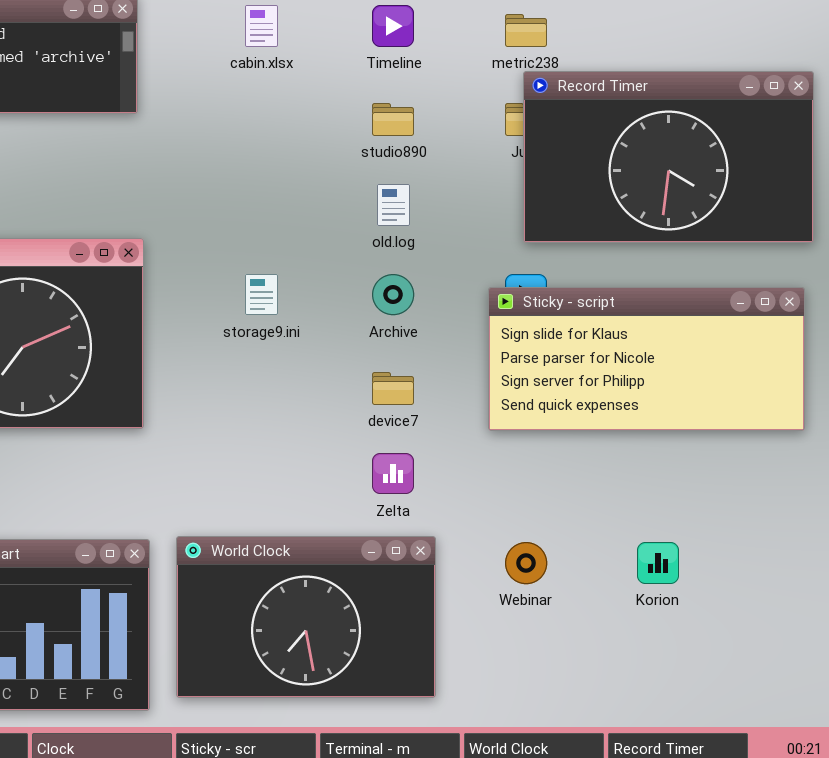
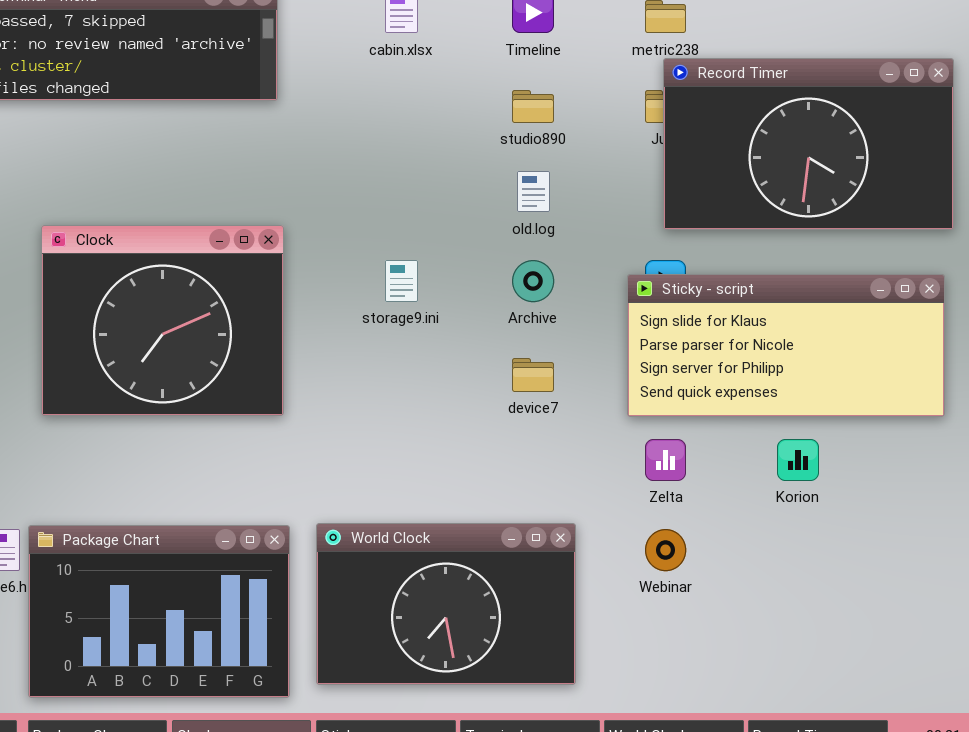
Zelta: [372,453,414,494] -> [645,439,686,481], moved
Korion: [637,542,679,584] -> [777,439,819,481], moved

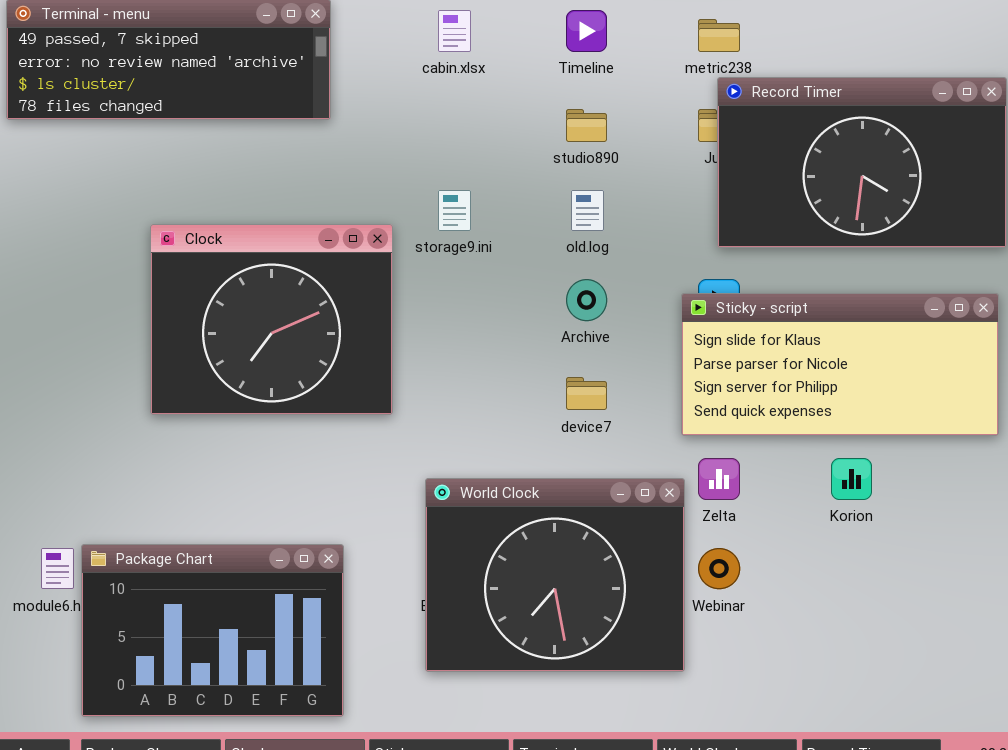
Clock: [41,225,284,416] -> [150,224,393,415], moved
storage9.ini: [385,260,418,302] -> [438,190,471,231], moved
World Clock: [316,523,576,685] -> [425,478,685,672], moved, resized

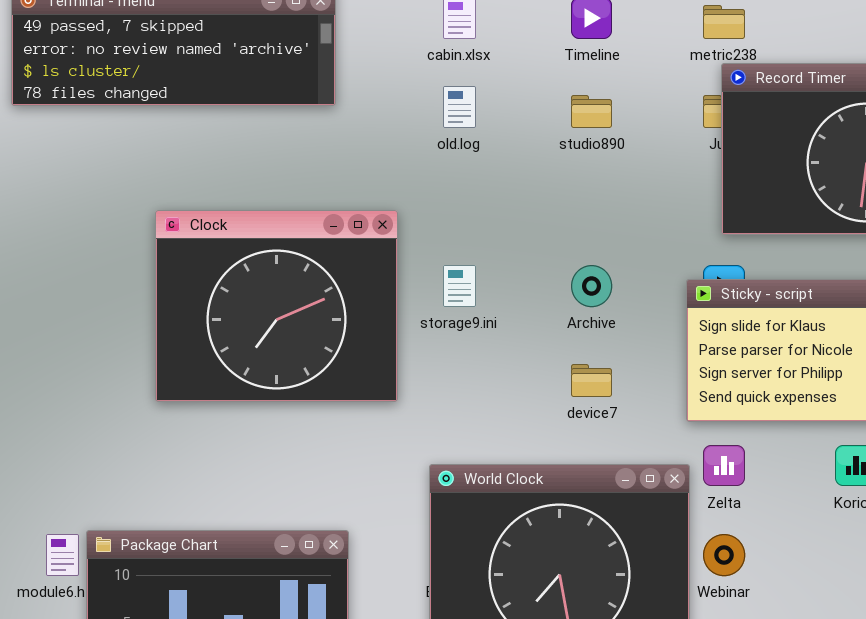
storage9.ini: [438,190,471,231] -> [443,265,476,307], moved
old.log: [571,190,604,231] -> [443,86,476,128], moved

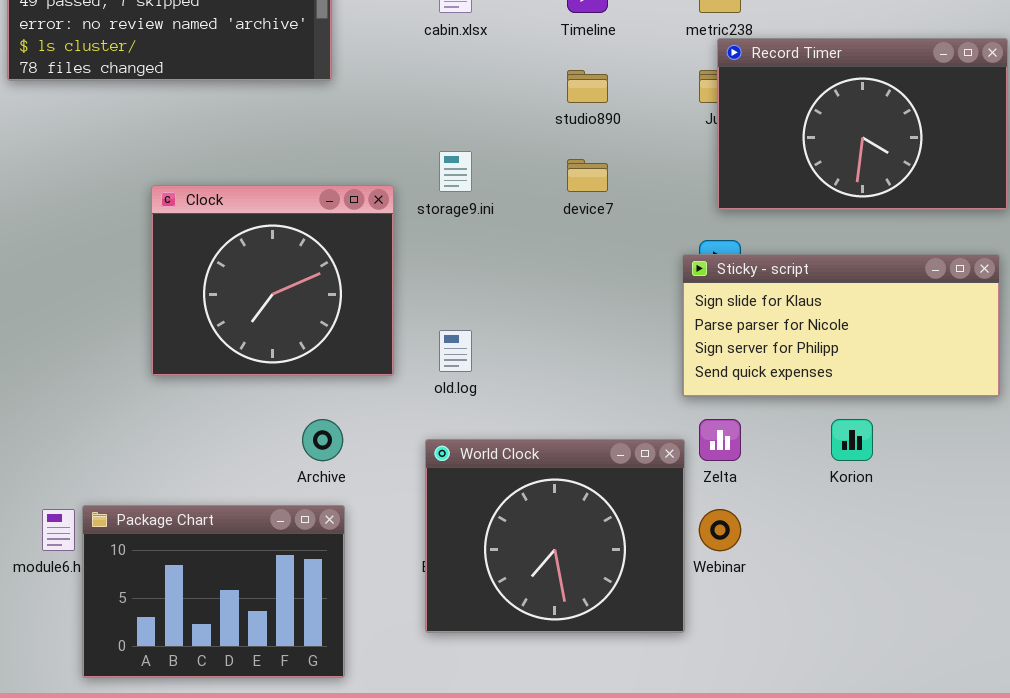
old.log: [443,86,476,128] -> [439,330,472,372], moved
storage9.ini: [443,265,476,307] -> [439,151,472,192], moved
Archive: [571,265,612,307] -> [302,419,343,461], moved
device7: [571,364,612,397] -> [567,159,608,192], moved

